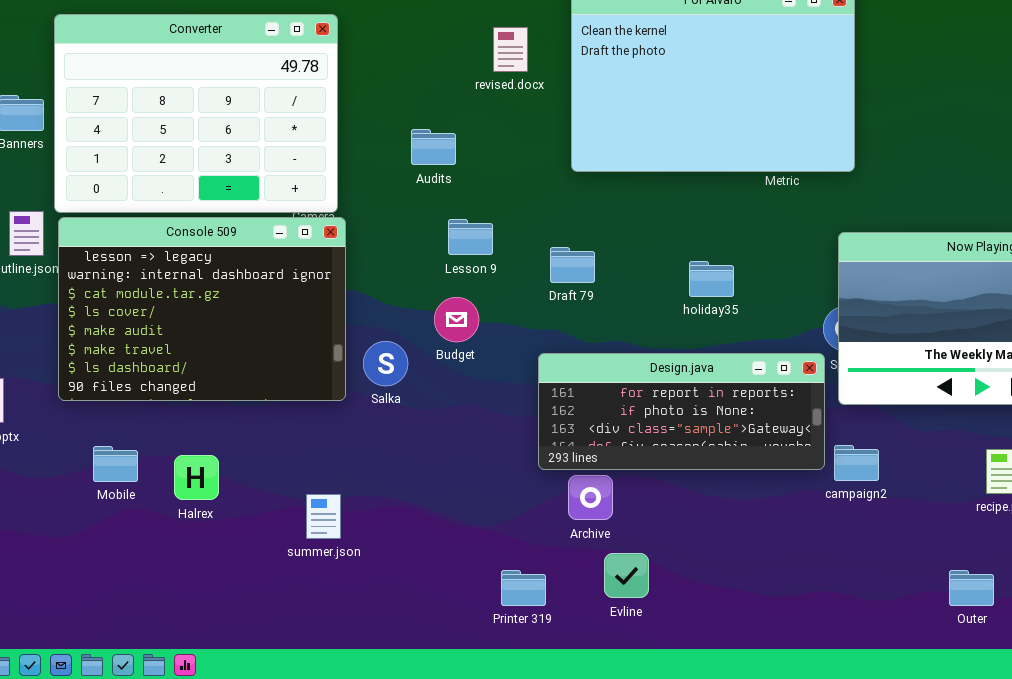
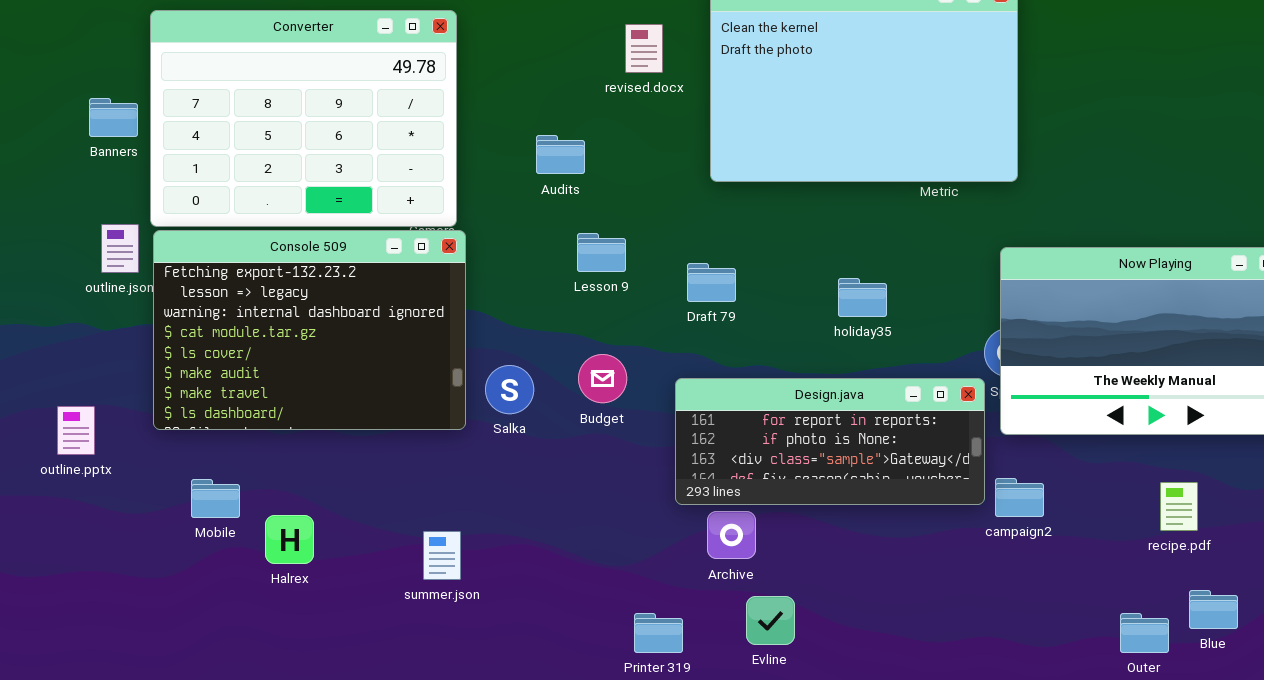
Console 509: [58,217,346,401] -> [153,230,466,430], scrolled up 1 row
Budget: [434,297,479,342] -> [578,354,627,403], moved
Halrex: [174,455,219,500] -> [265,515,314,564], moved

